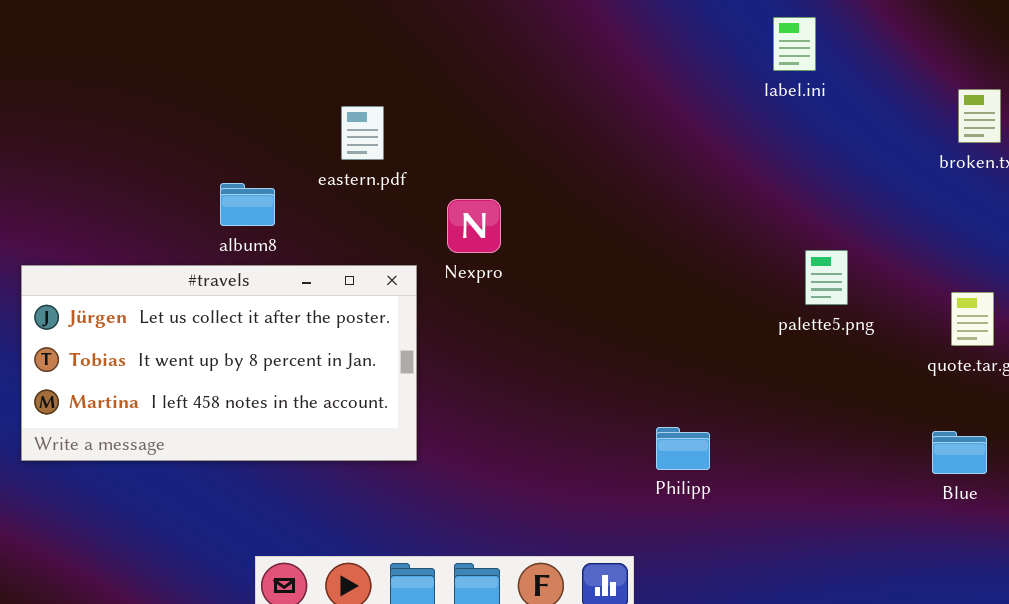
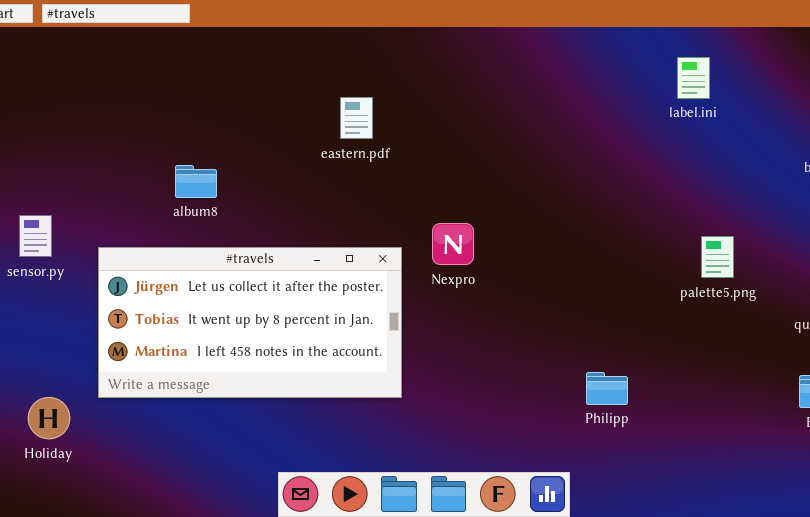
eastern.pdf: [341,106,384,160] -> [340,97,373,139], moved
album8: [220,183,275,226] -> [175,165,217,198], moved
Nexpro: [447,199,501,253] -> [432,223,474,265], moved

